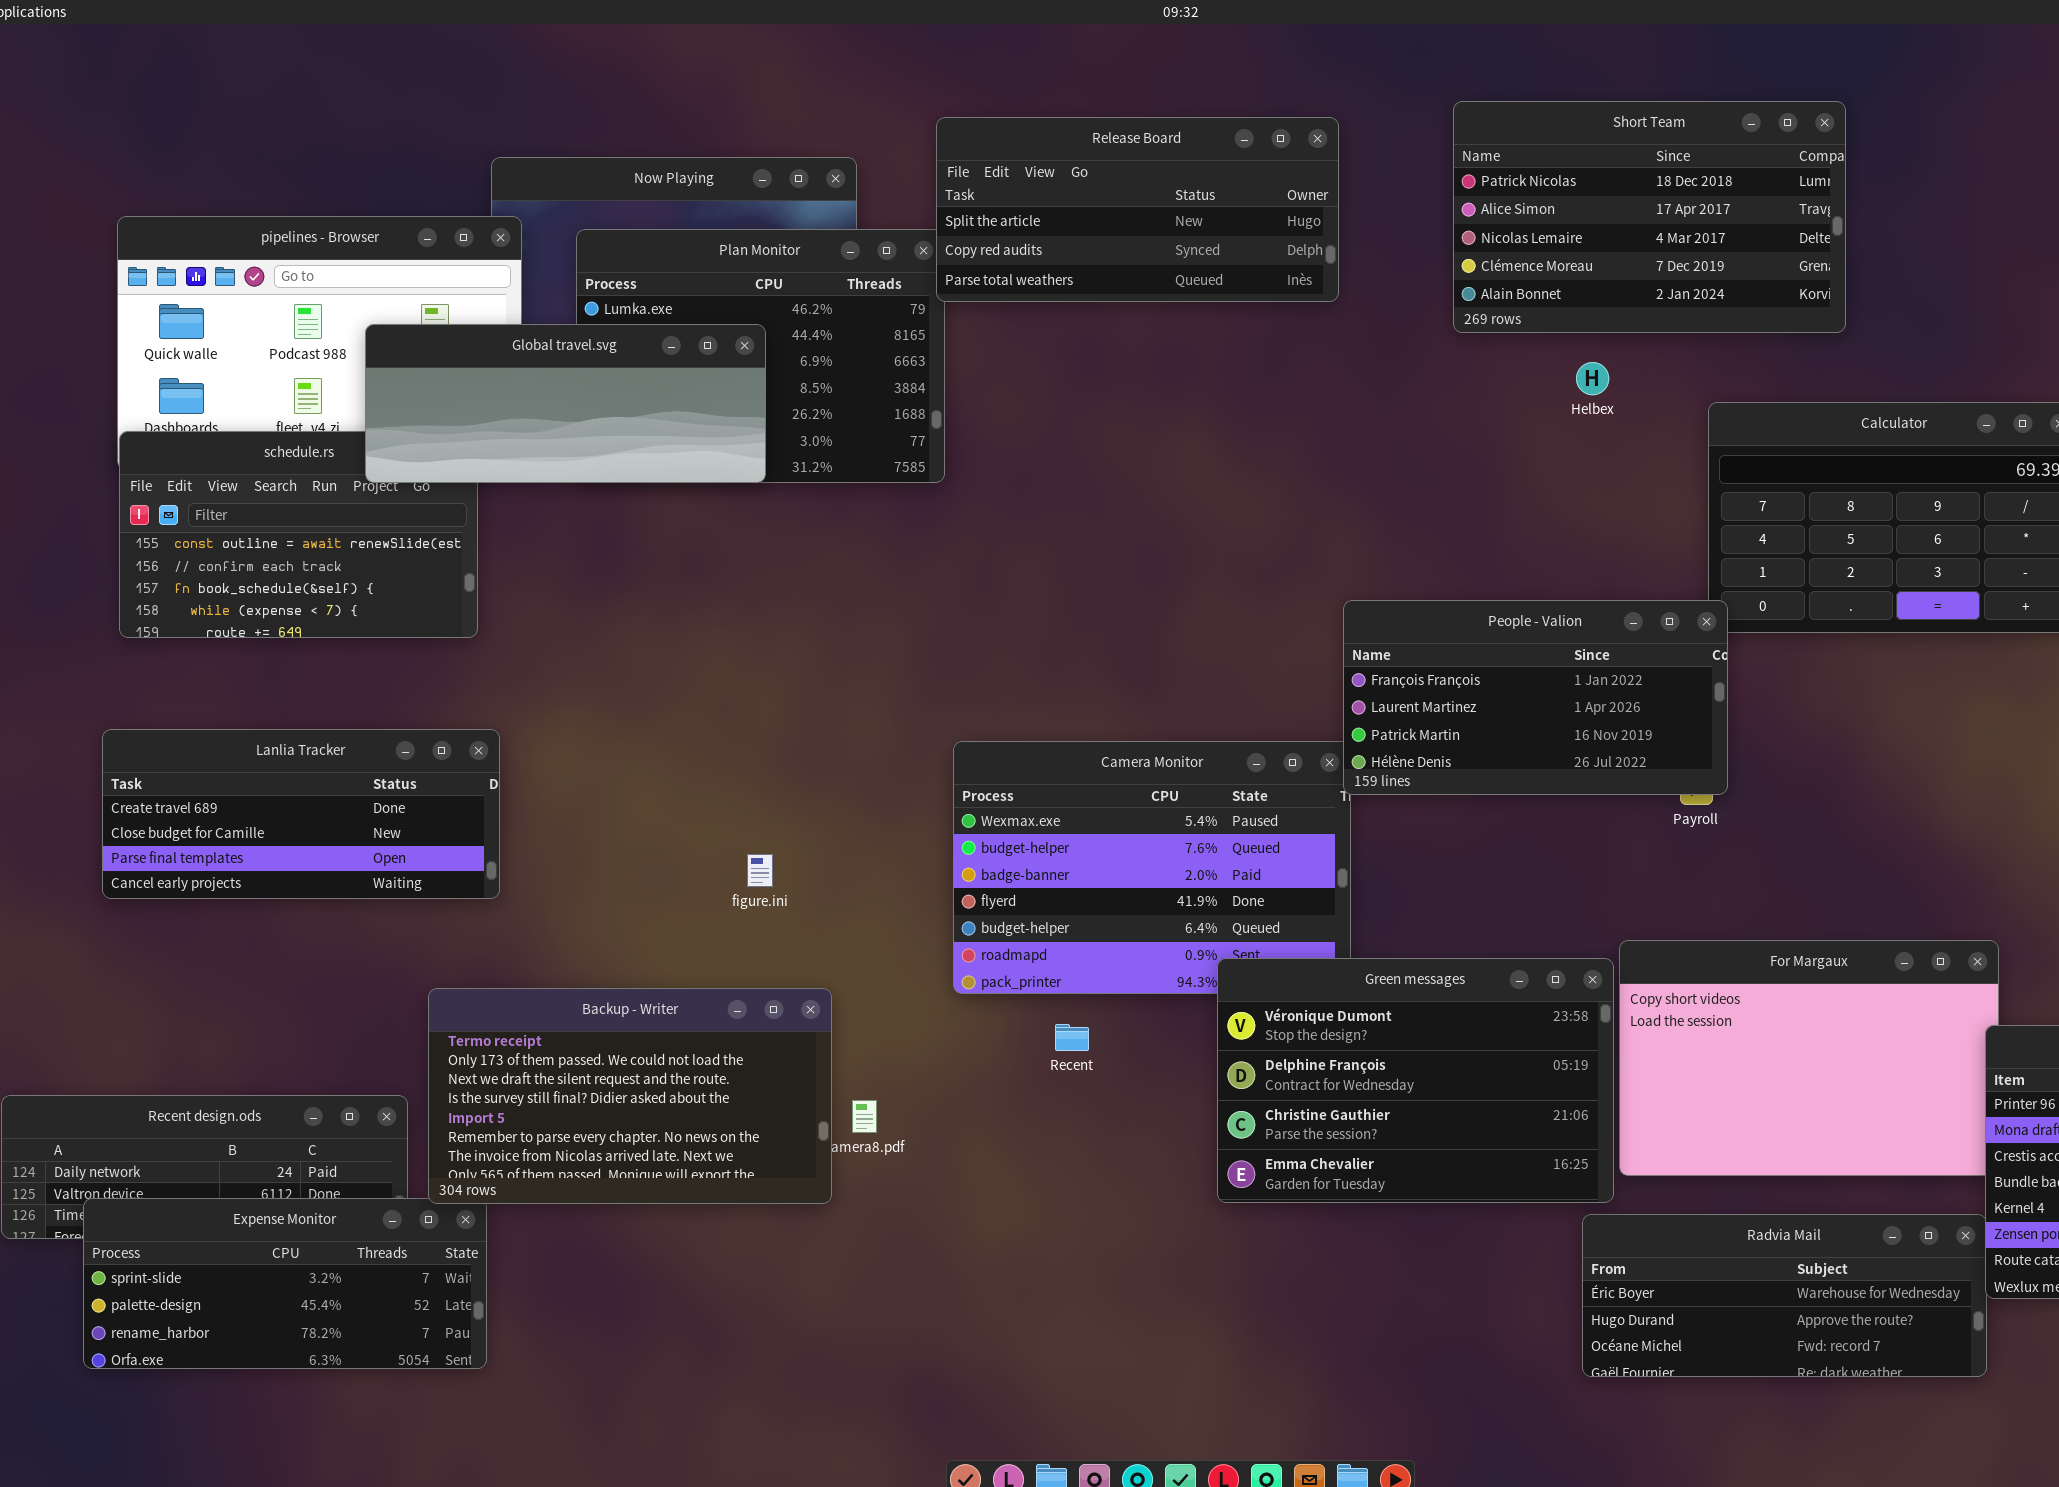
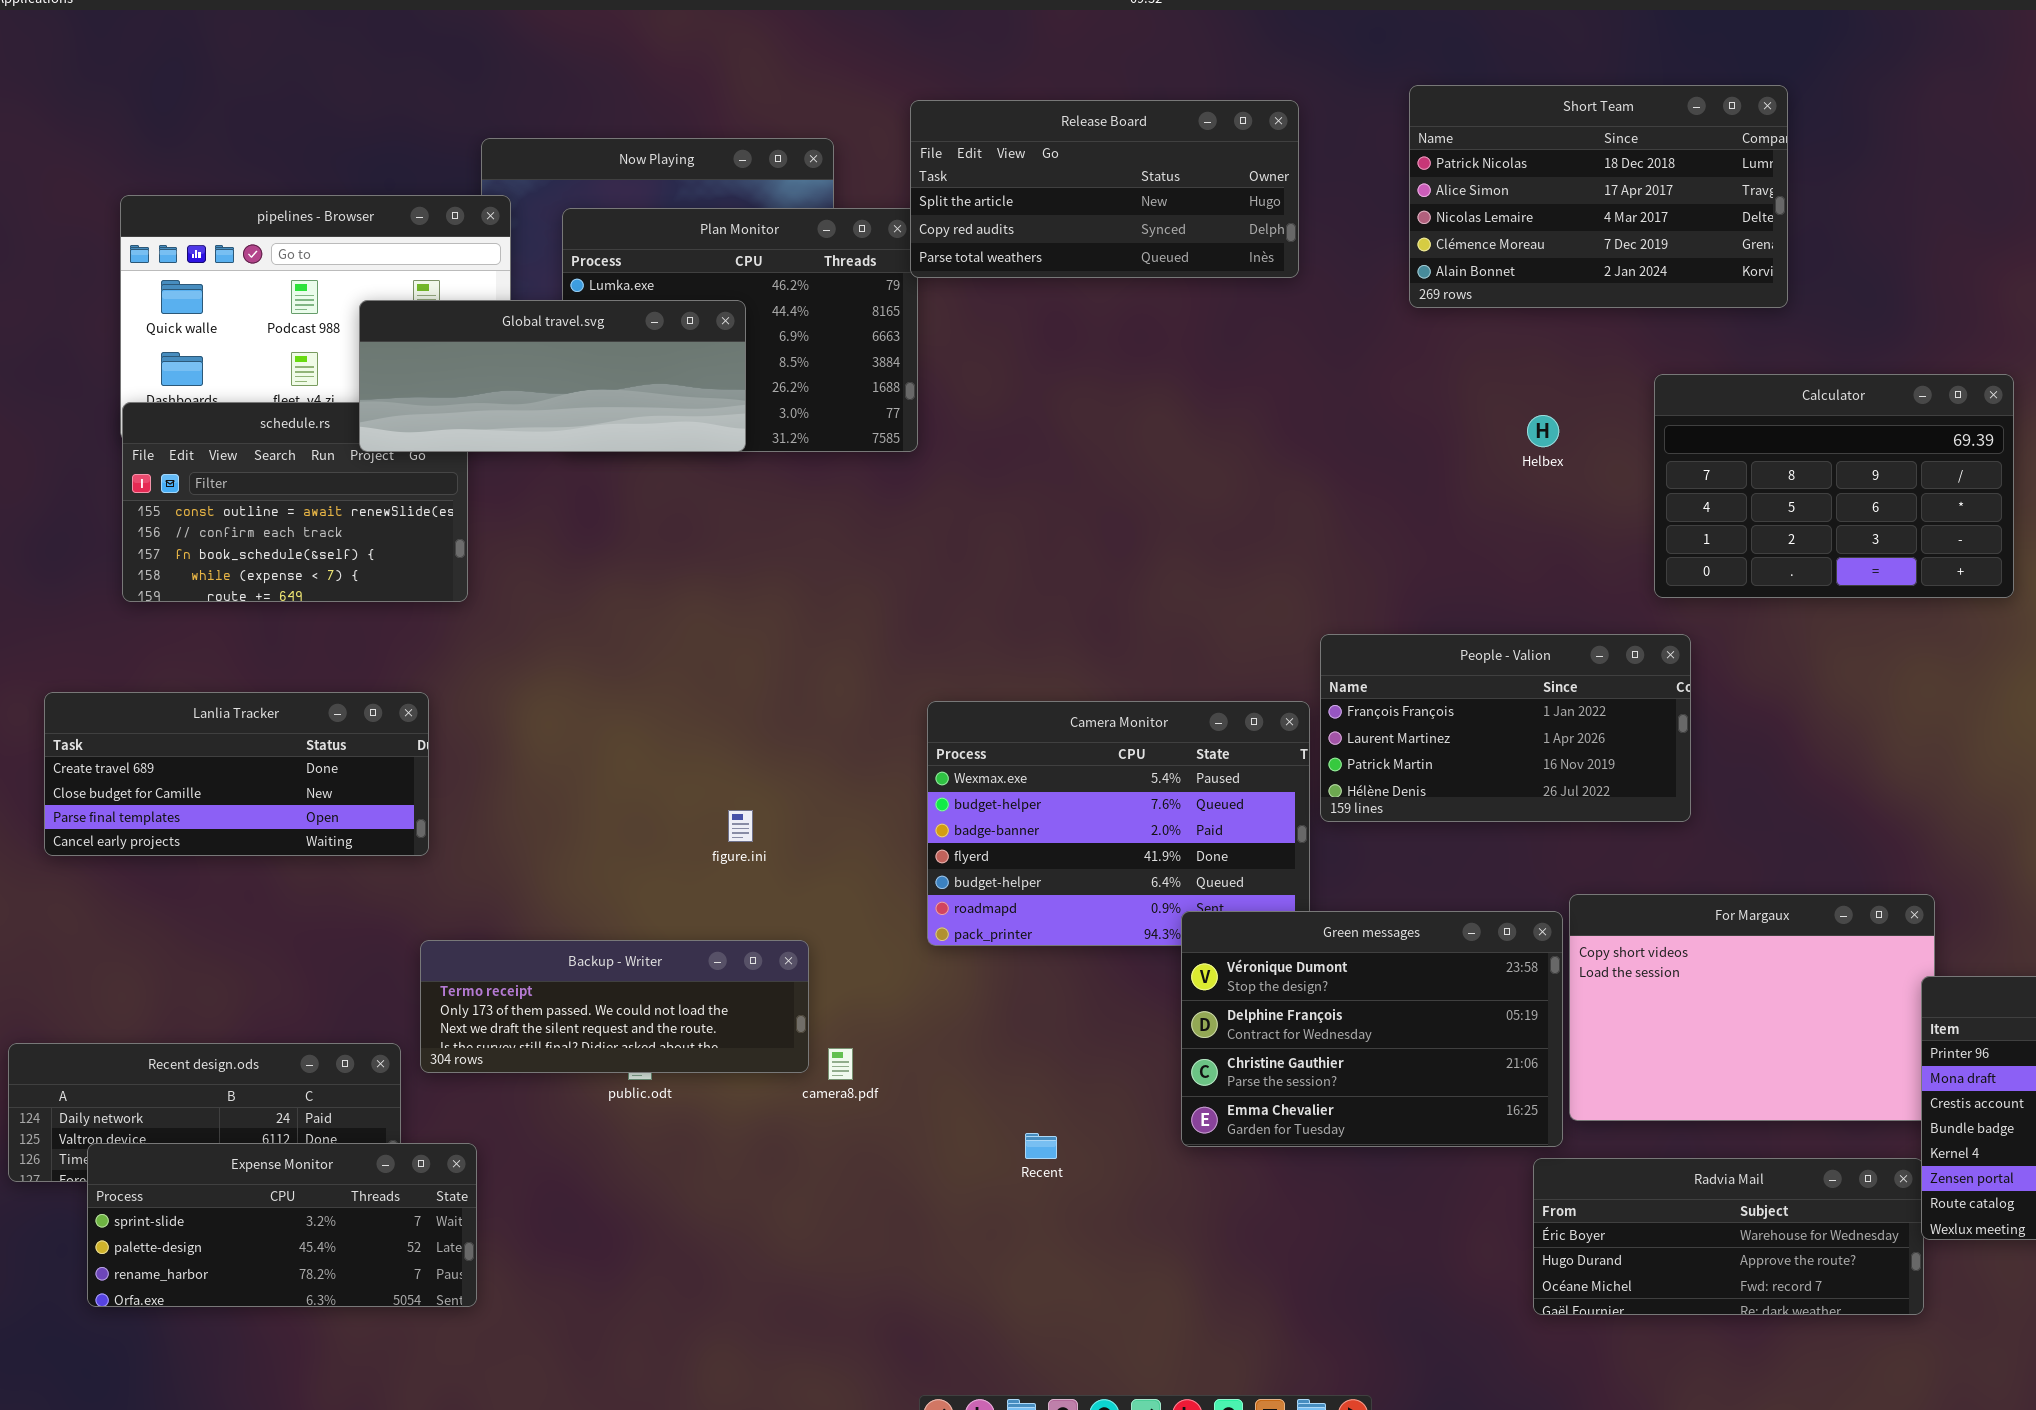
Helbex: [1576,362,1609,395] -> [1527,415,1559,447], moved
People - Valion: [1343,600,1728,795] -> [1320,634,1691,822], moved
Lanlia Tracker: [102,729,500,899] -> [44,692,429,856], moved
Backup - Writer: [428,988,832,1204] -> [420,940,809,1073], resized
Recent: [1055,1024,1089,1051] -> [1025,1133,1057,1159], moved

